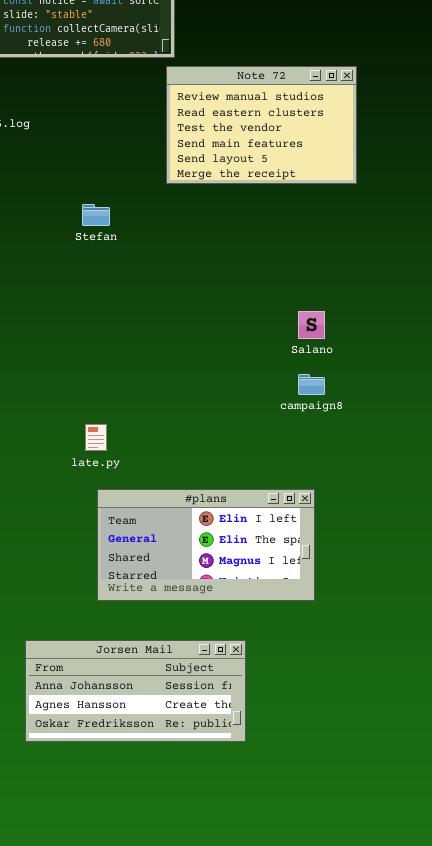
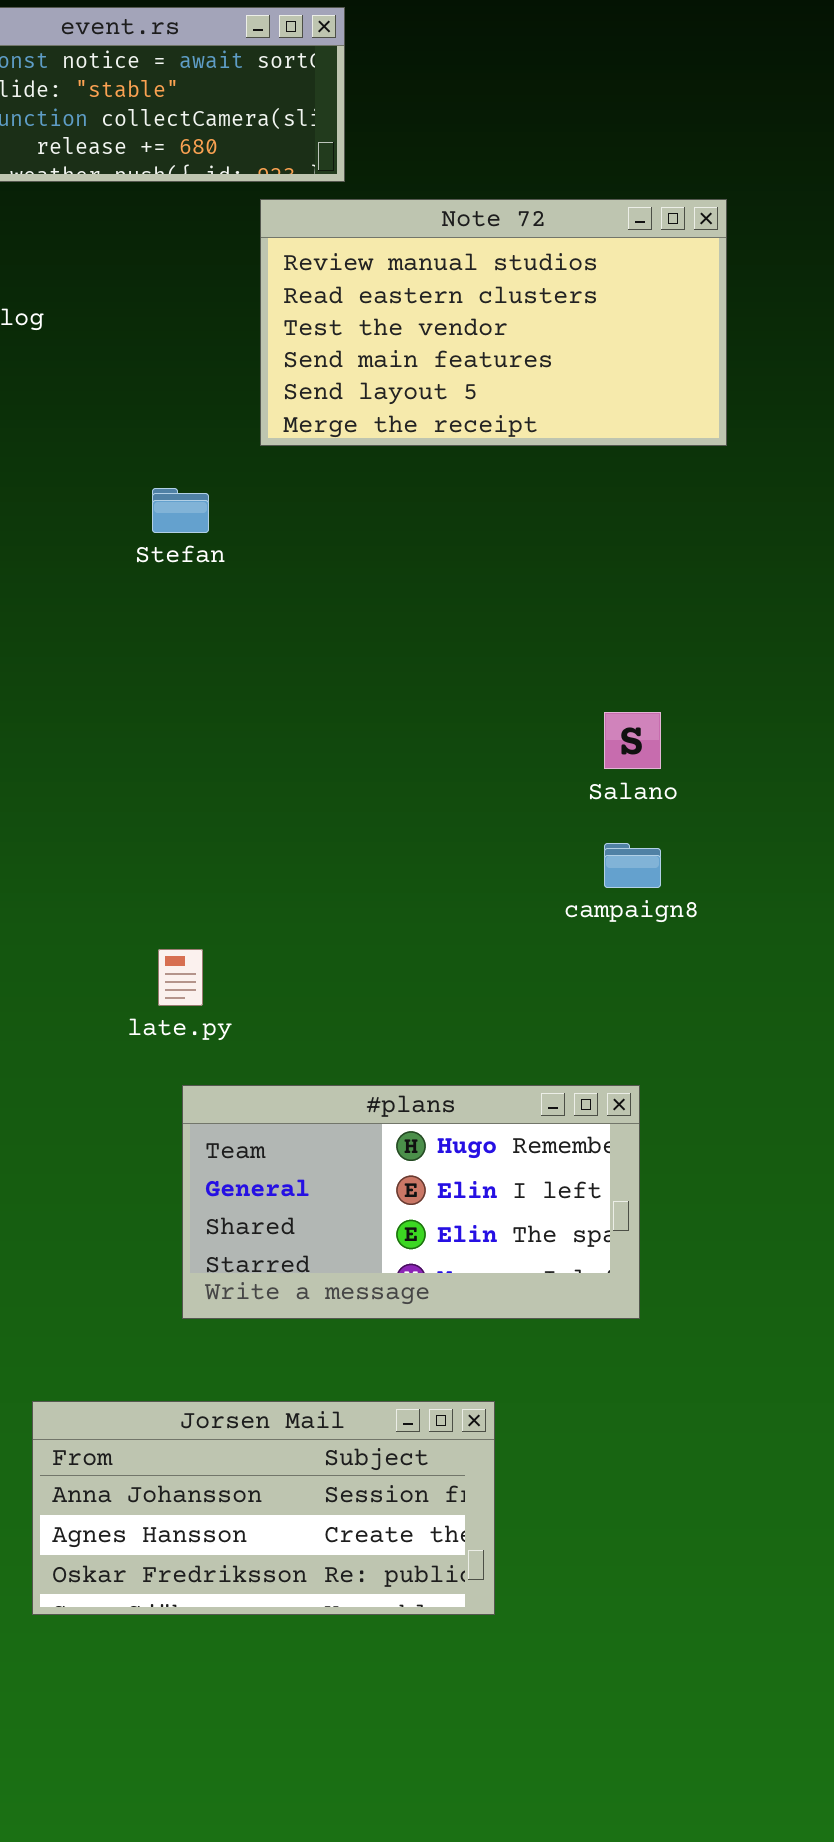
Note 72: [166,66,357,184] -> [260,199,727,446], resized
#plans: [97,489,315,601] -> [182,1085,640,1319], scrolled up 1 row

